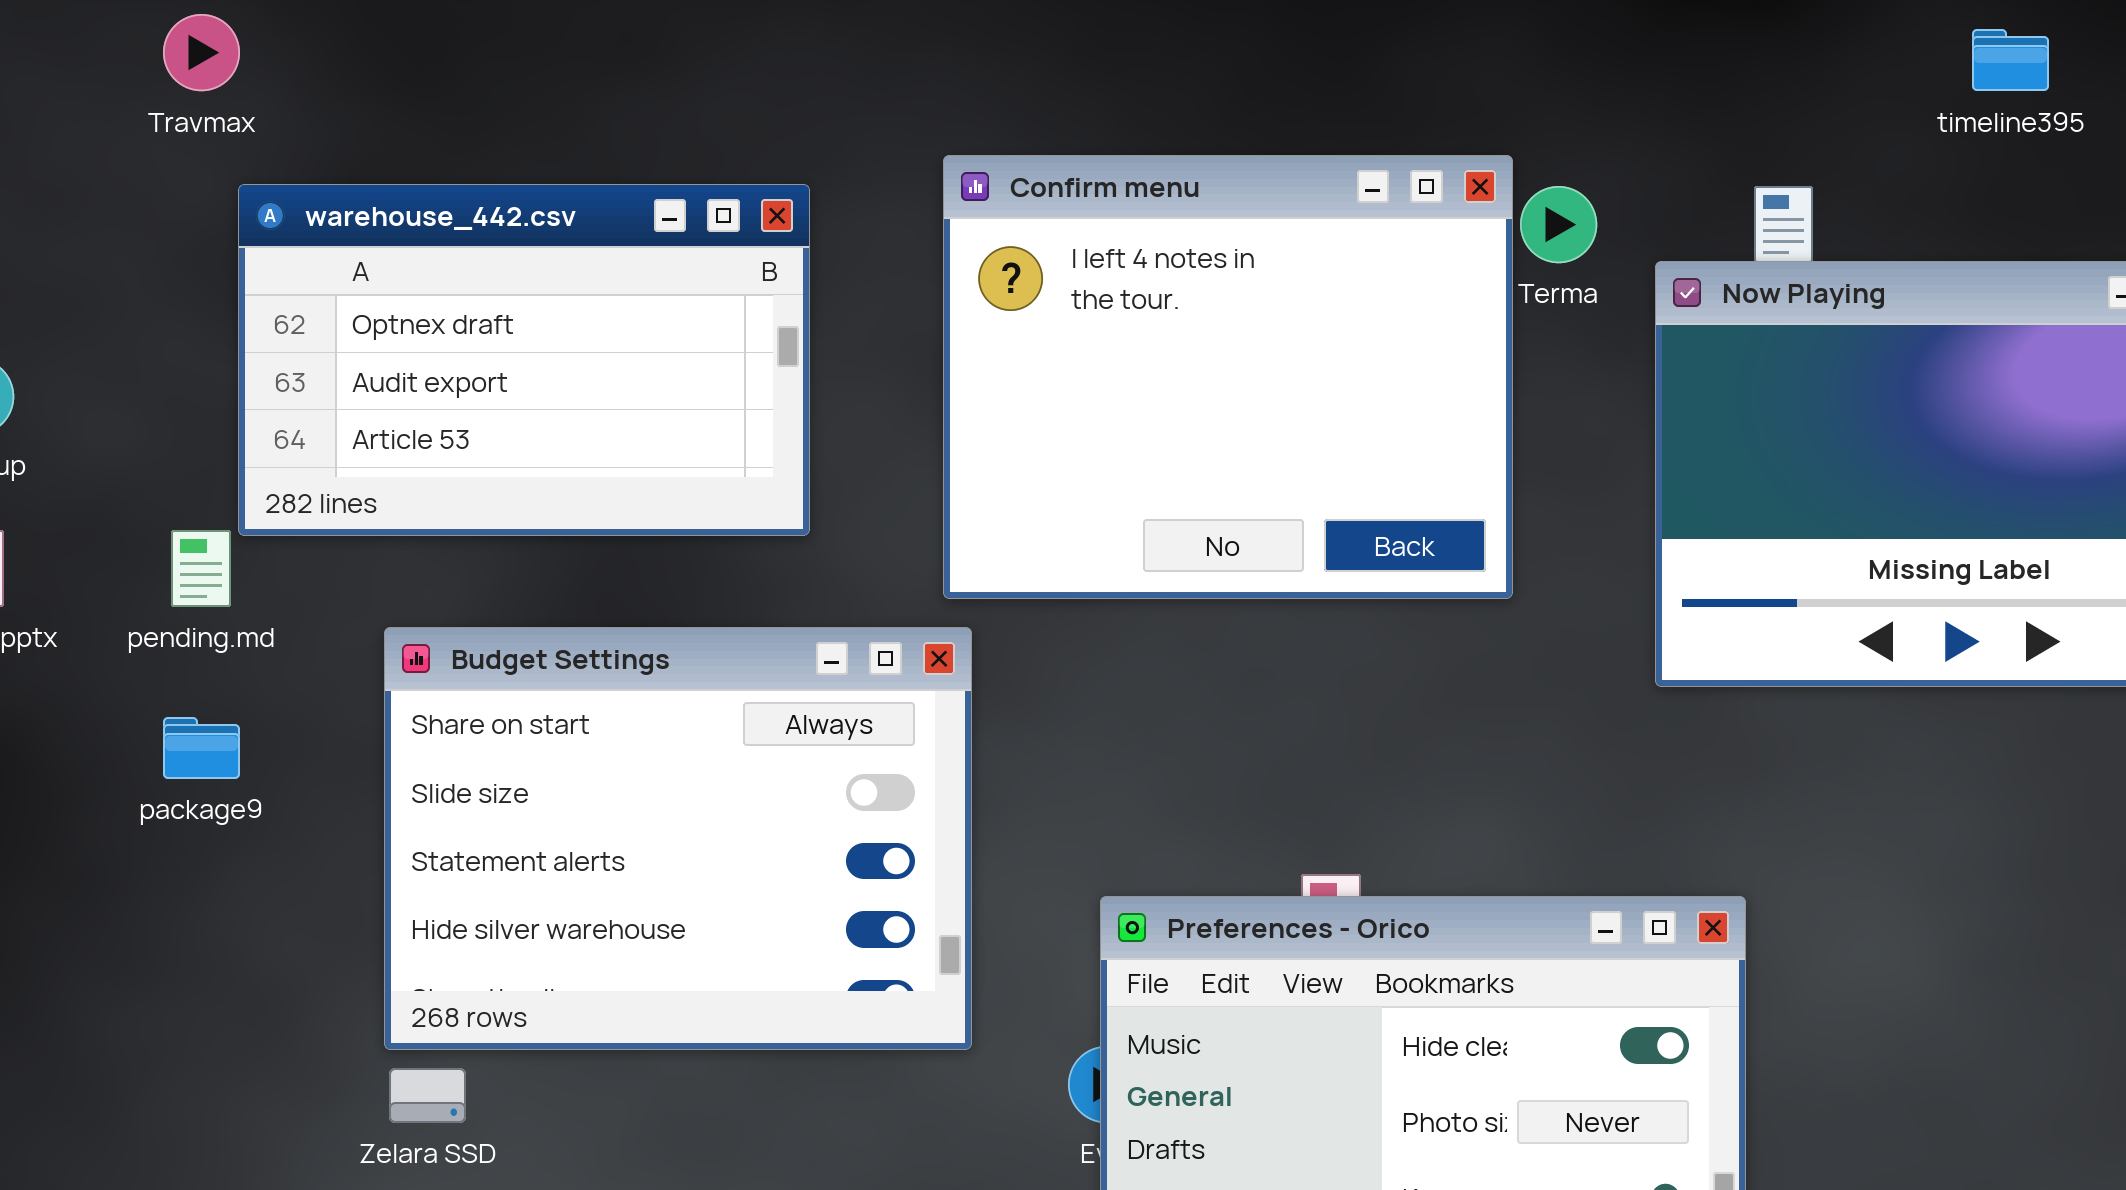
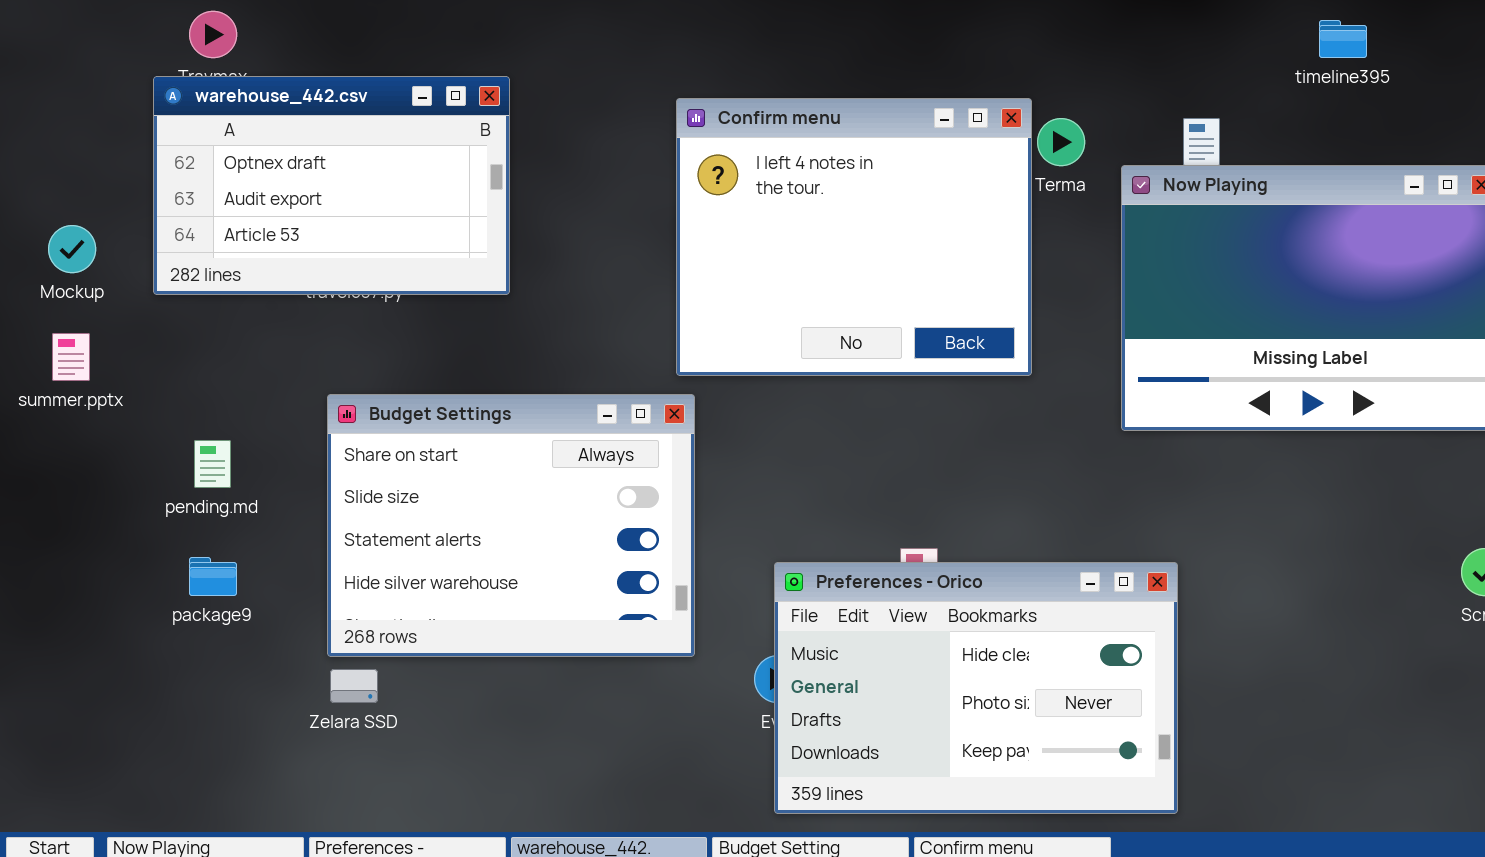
warehouse_442.csv: [238,184,810,536] -> [153,76,510,295], moved
pending.md: [171,530,231,607] -> [194,440,231,488], moved
package9: [163,717,240,779] -> [189,557,237,596], moved

